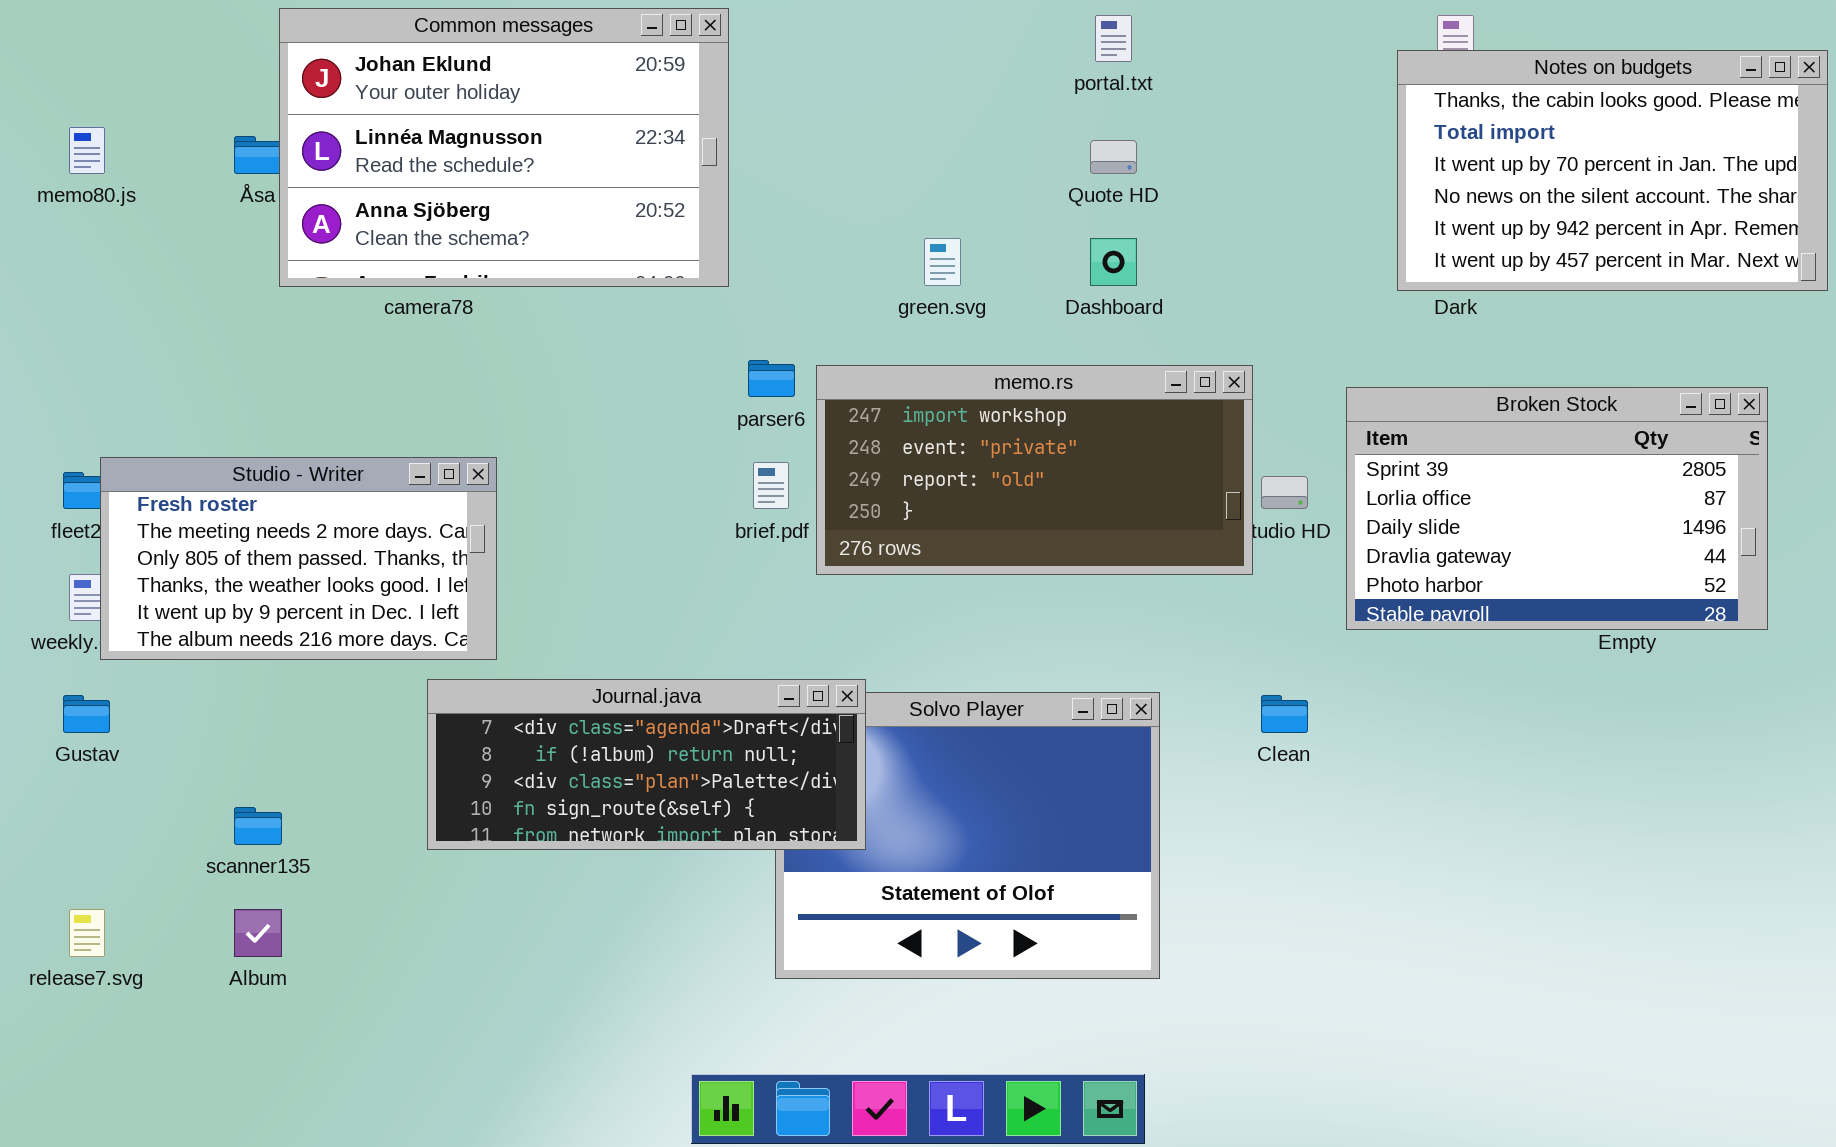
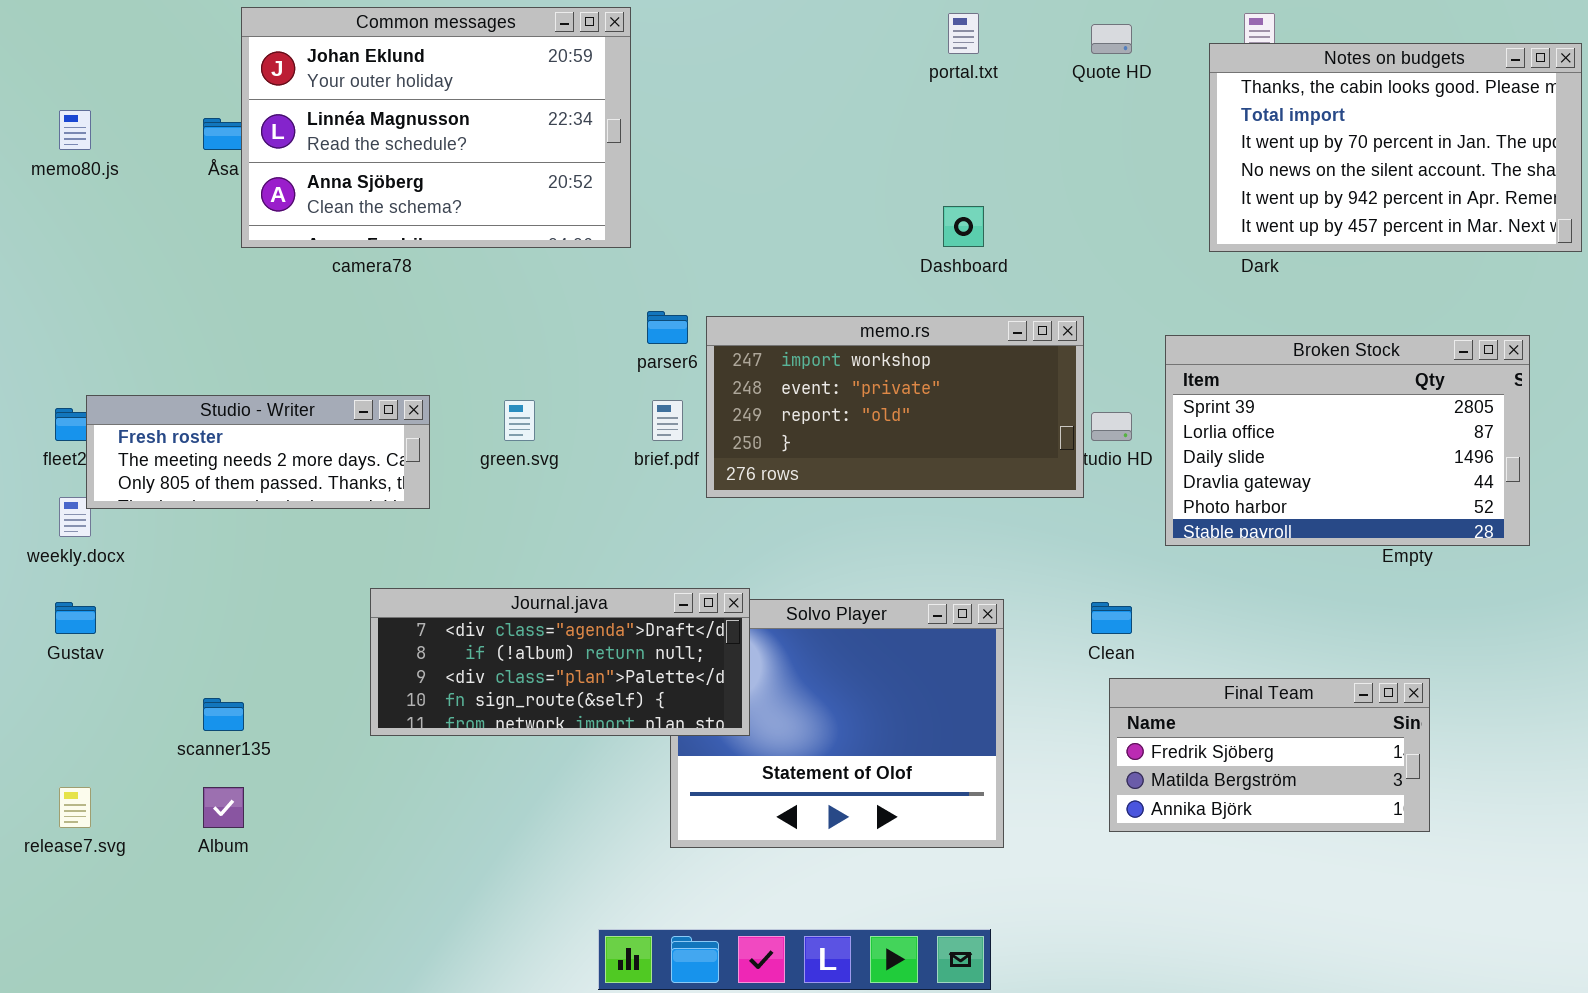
Quote HD: [1090,140,1137,174] -> [1091,24,1132,54], moved
green.svg: [924,238,961,286] -> [504,400,535,441], moved
Studio - Writer: [100,457,497,660] -> [86,395,430,509], resized
Final Team: none -> [1109,678,1430,832], opened

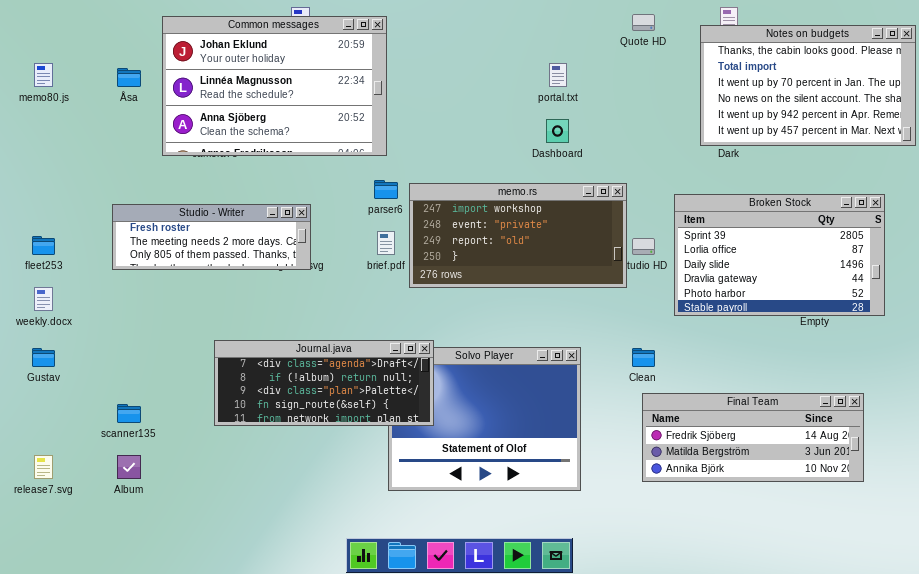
Common messages: [241,7,631,248] -> [162,16,387,156], moved
portal.txt: [948,13,979,54] -> [549,63,567,87], moved
Studio - Writer: [86,395,430,509] -> [112,204,311,270], moved
Final Team: [1109,678,1430,832] -> [642,393,864,482], resized

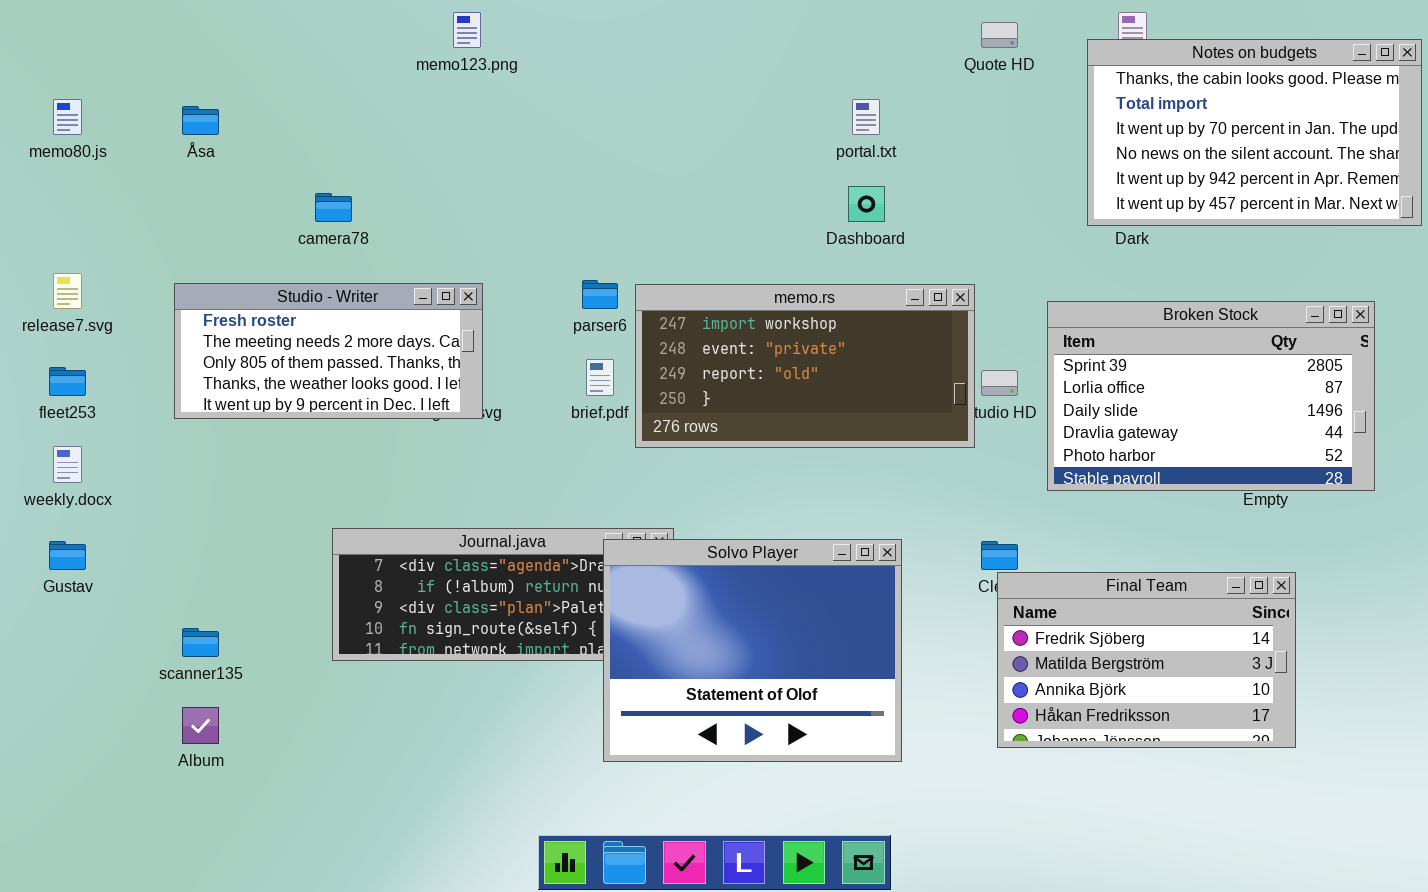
Common messages: [162,16,387,156] -> none, closed
Studio - Writer: [112,204,311,270] -> [174,283,483,419], resized
Solvo Player: [388,347,581,491] -> [603,539,902,762], raised
Final Team: [642,393,864,482] -> [997,572,1296,748], resized
release7.svg: [34,455,53,479] -> [53,273,82,309], moved

